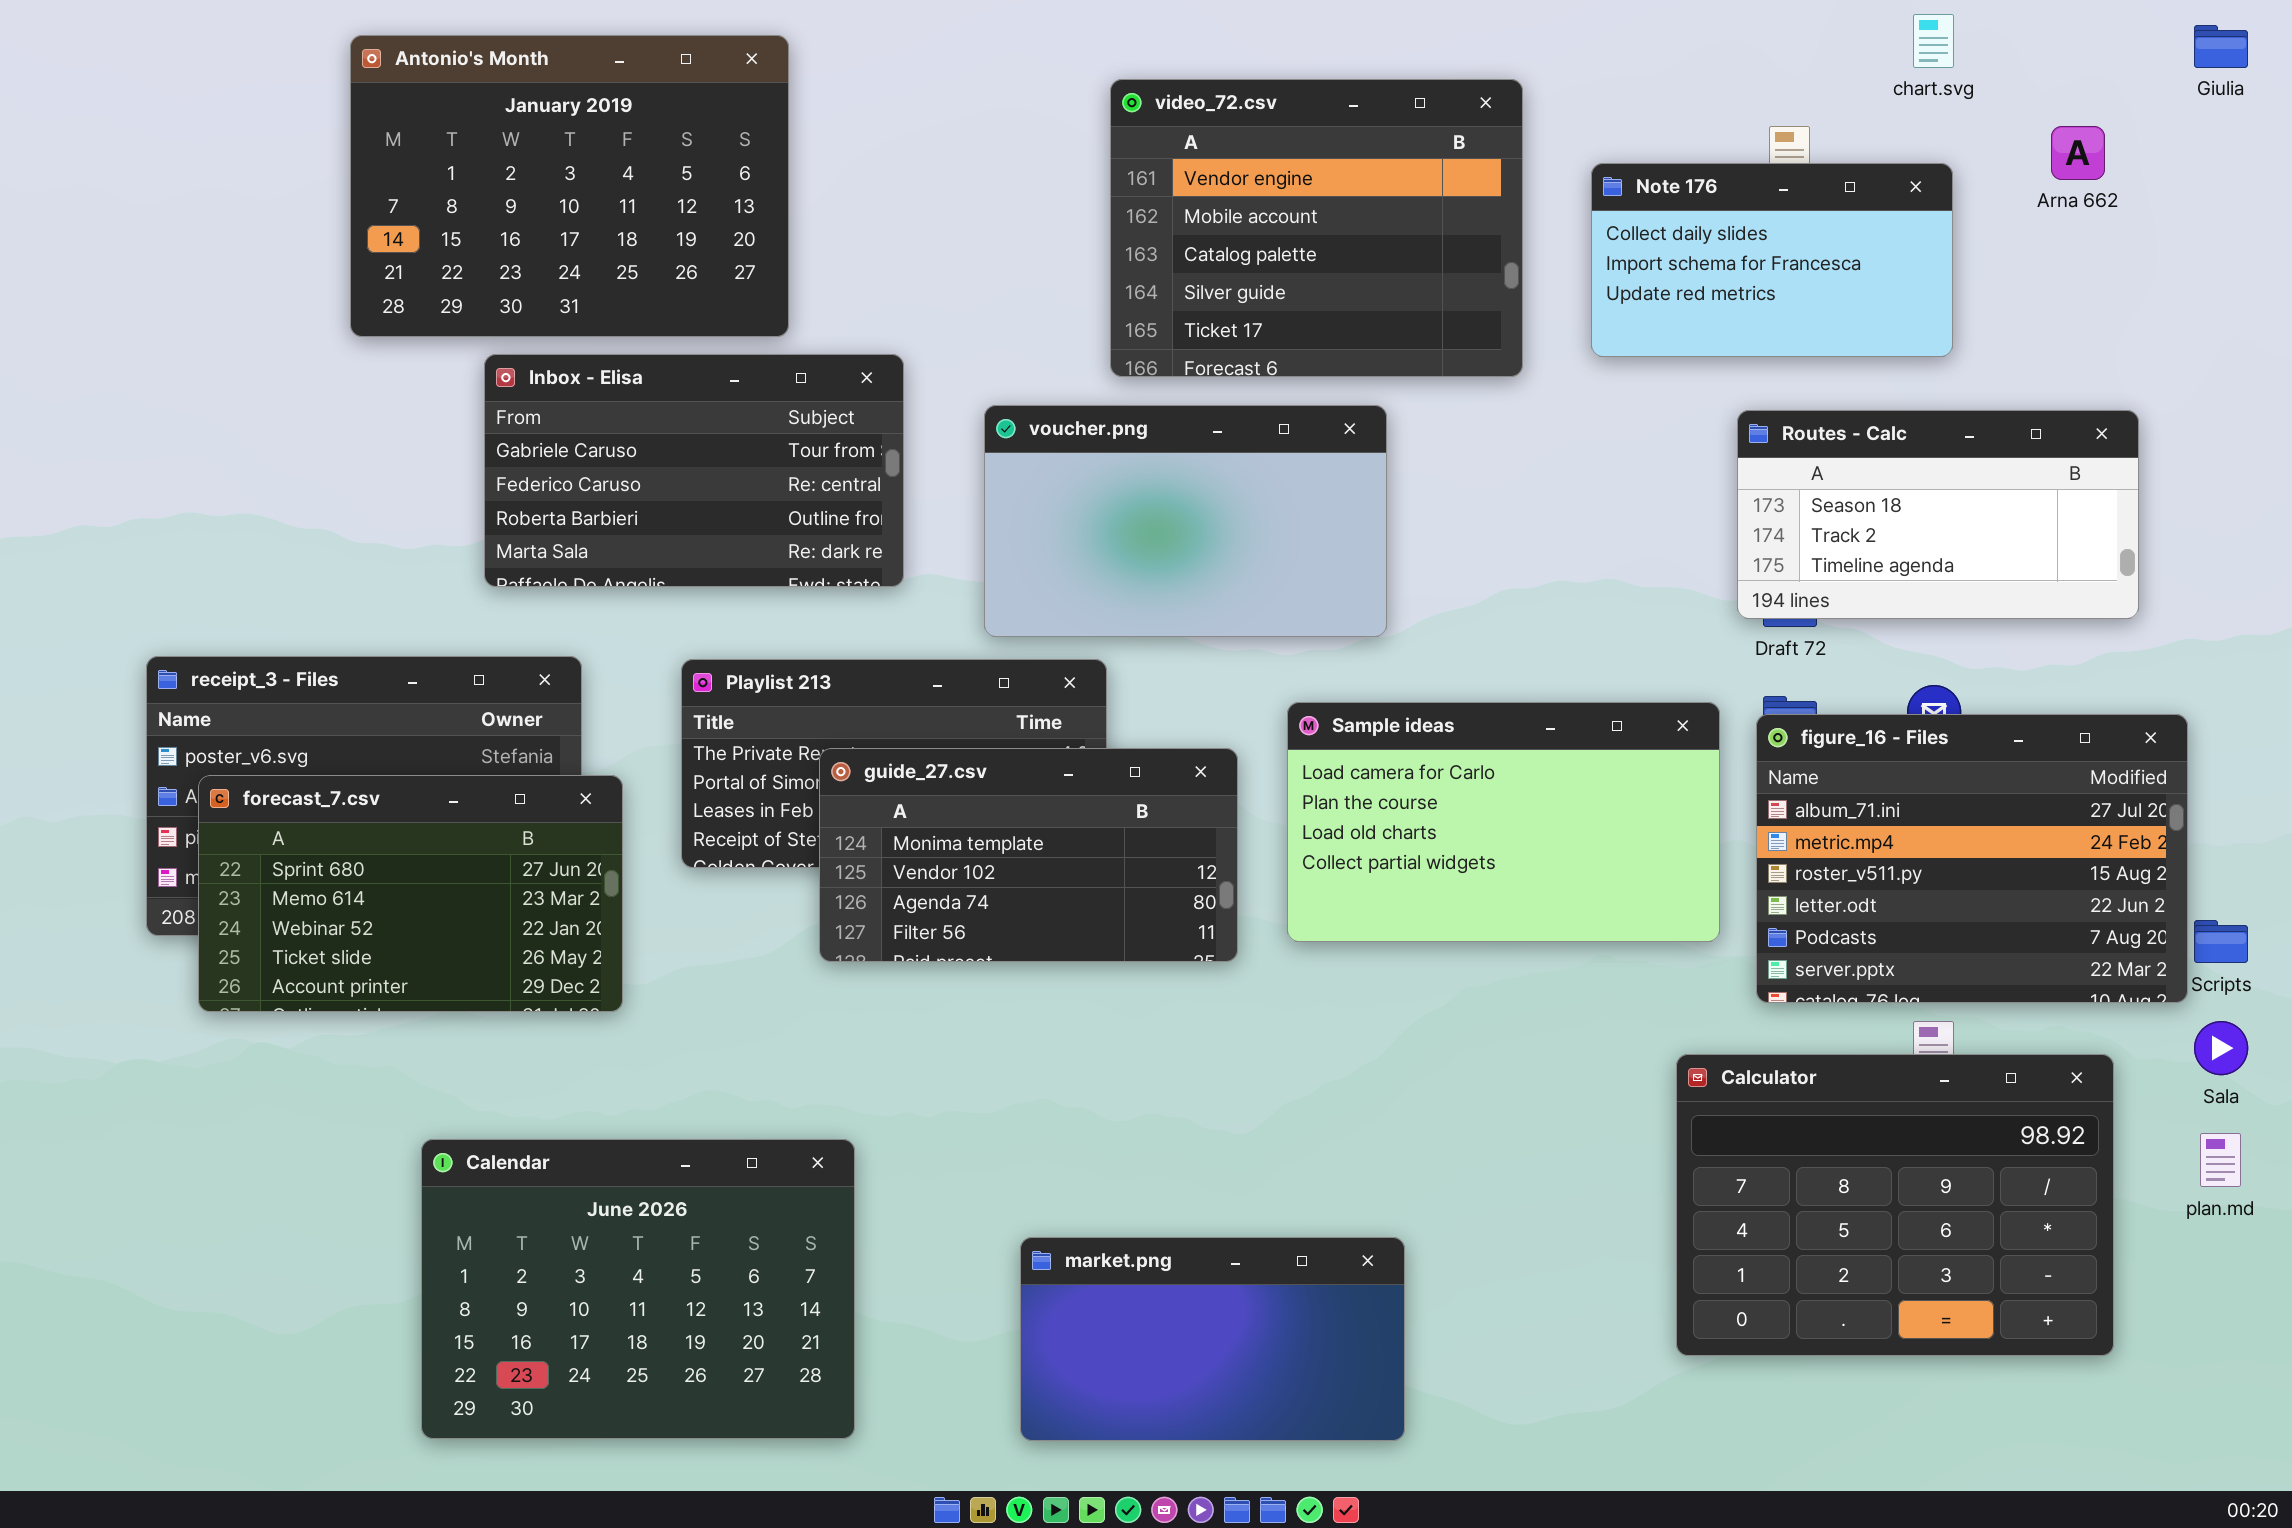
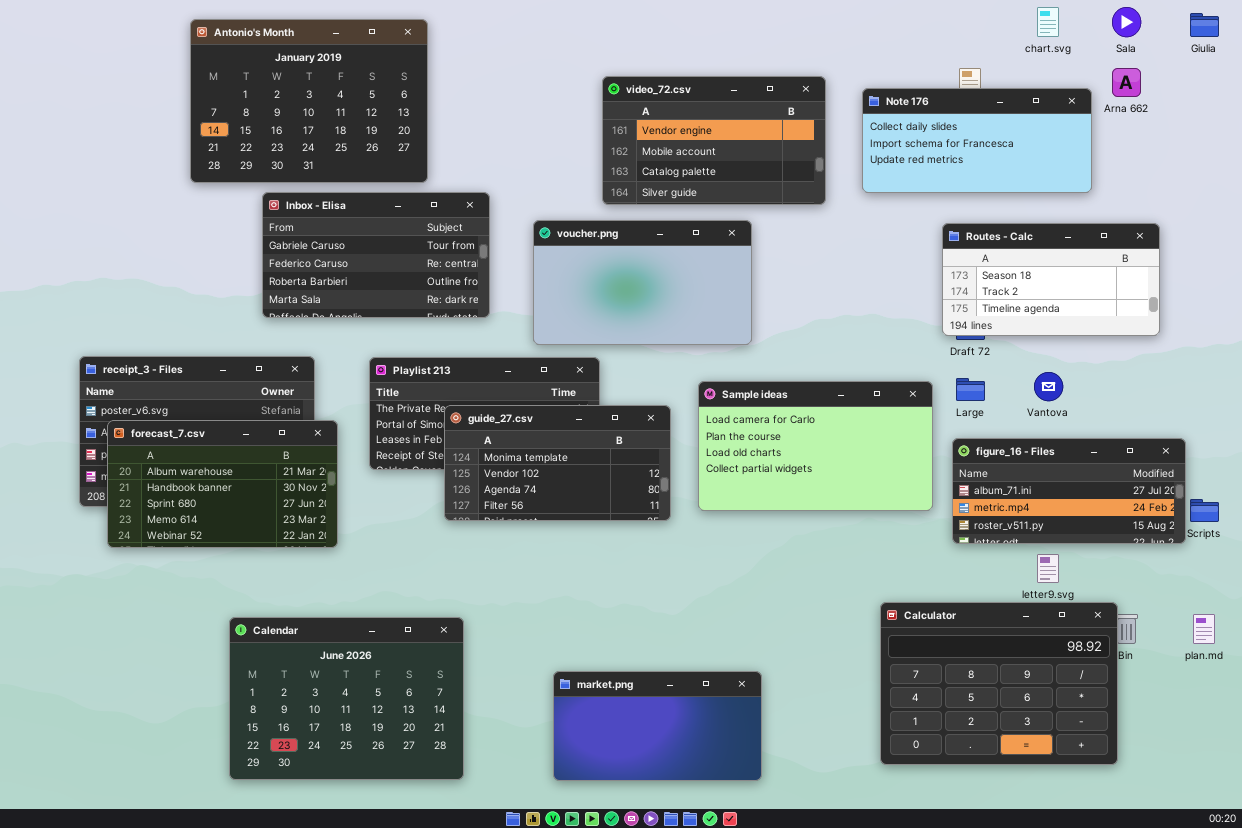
video_72.csv: [1110,79,1523,377] -> [602,76,826,205], resized
Note 176: [1591,163,1953,357] -> [862,88,1092,193], resized
figure_16 - Files: [1756,714,2188,1003] -> [952,438,1186,544], resized
forecast_7.csv: [198,775,623,1012] -> [107,420,338,548], scrolled up 2 rows
Sala: [2194,1021,2248,1075] -> [1112,7,1141,37], moved
Calculator: [1676,1054,2114,1356] -> [880,602,1118,765], moved

